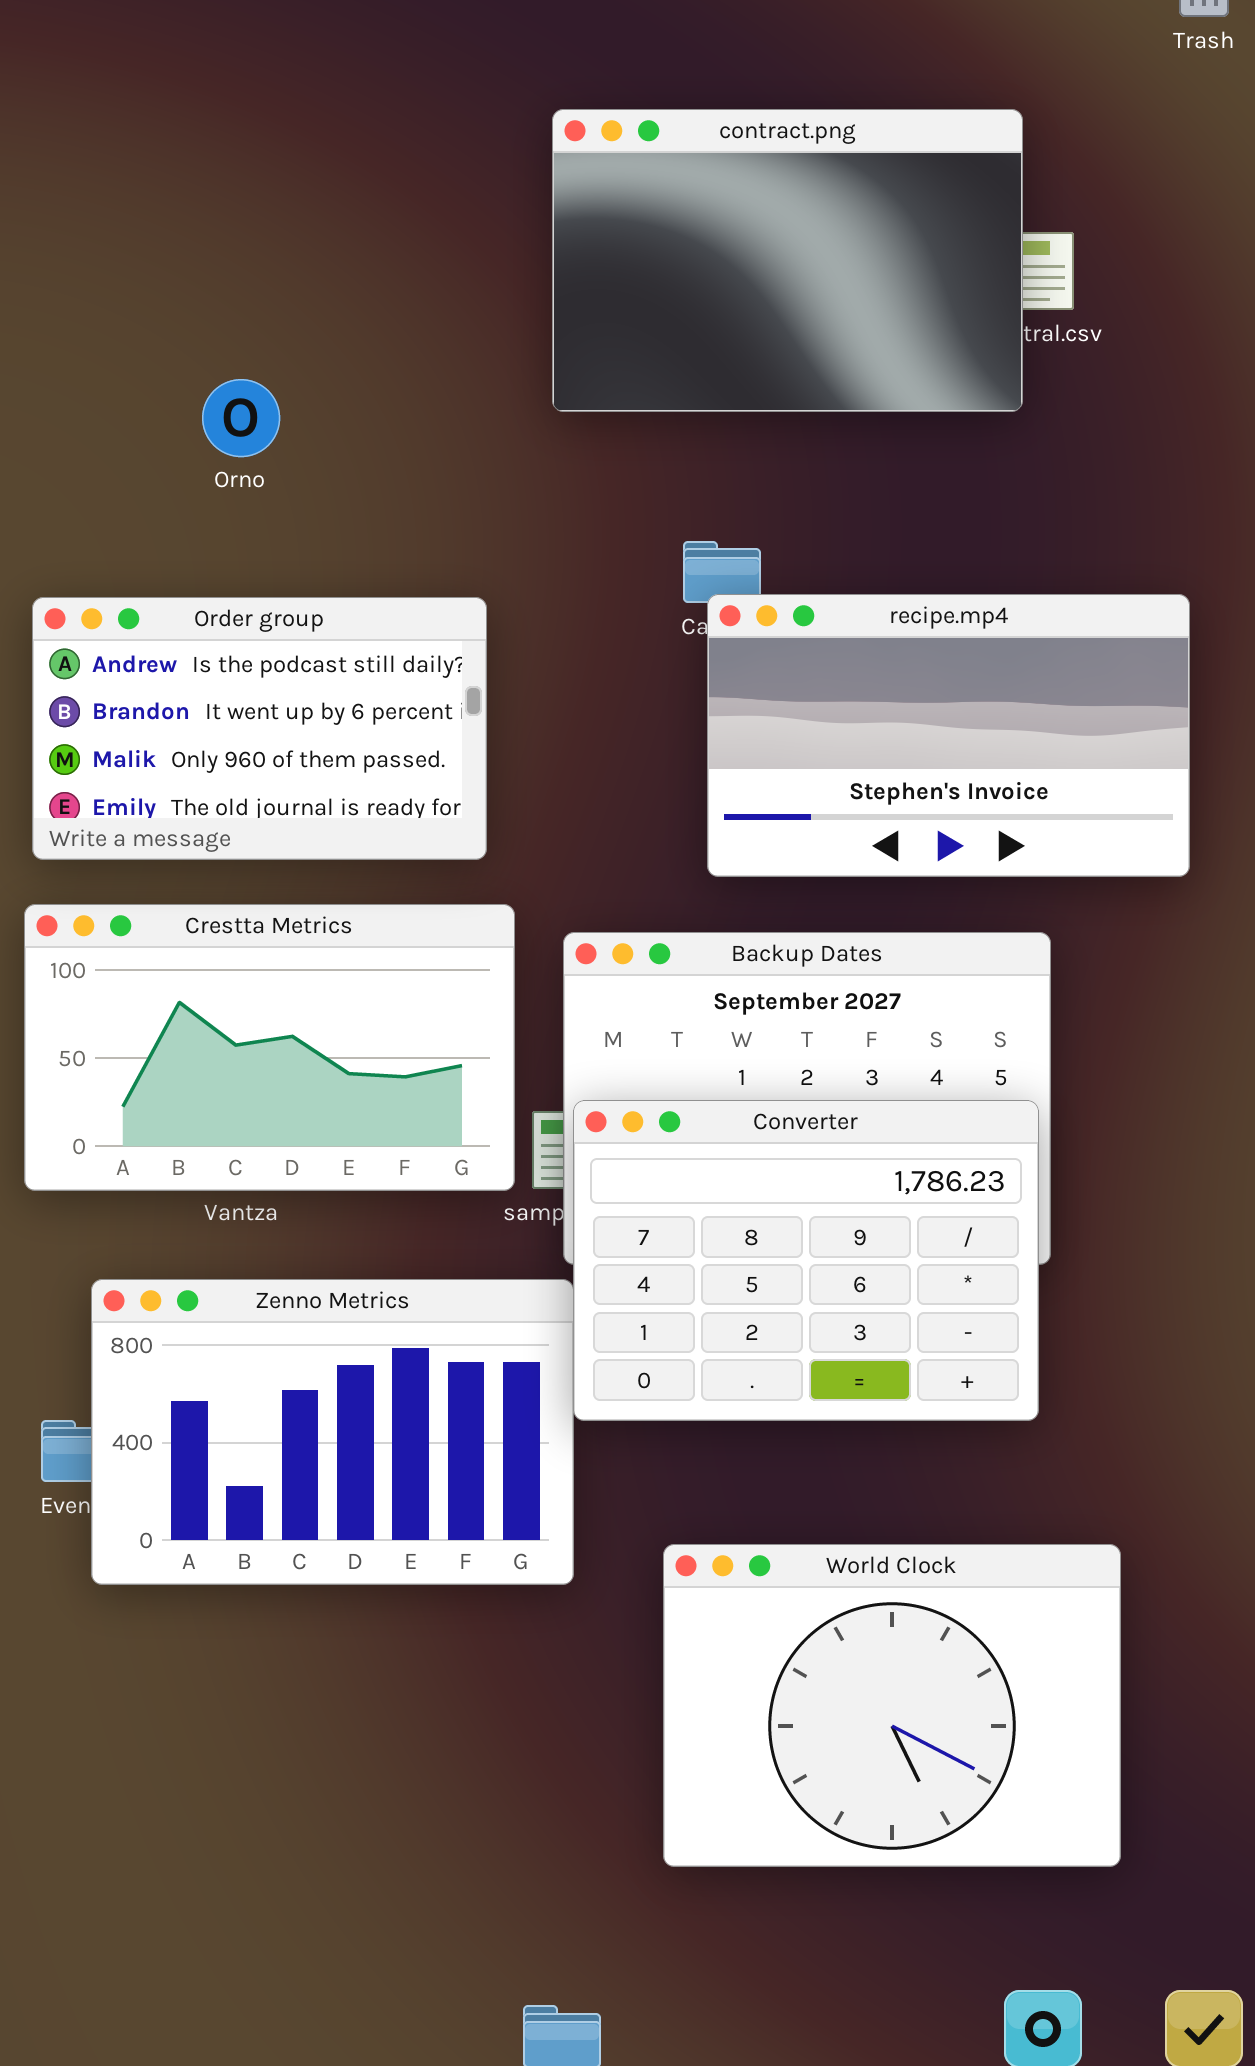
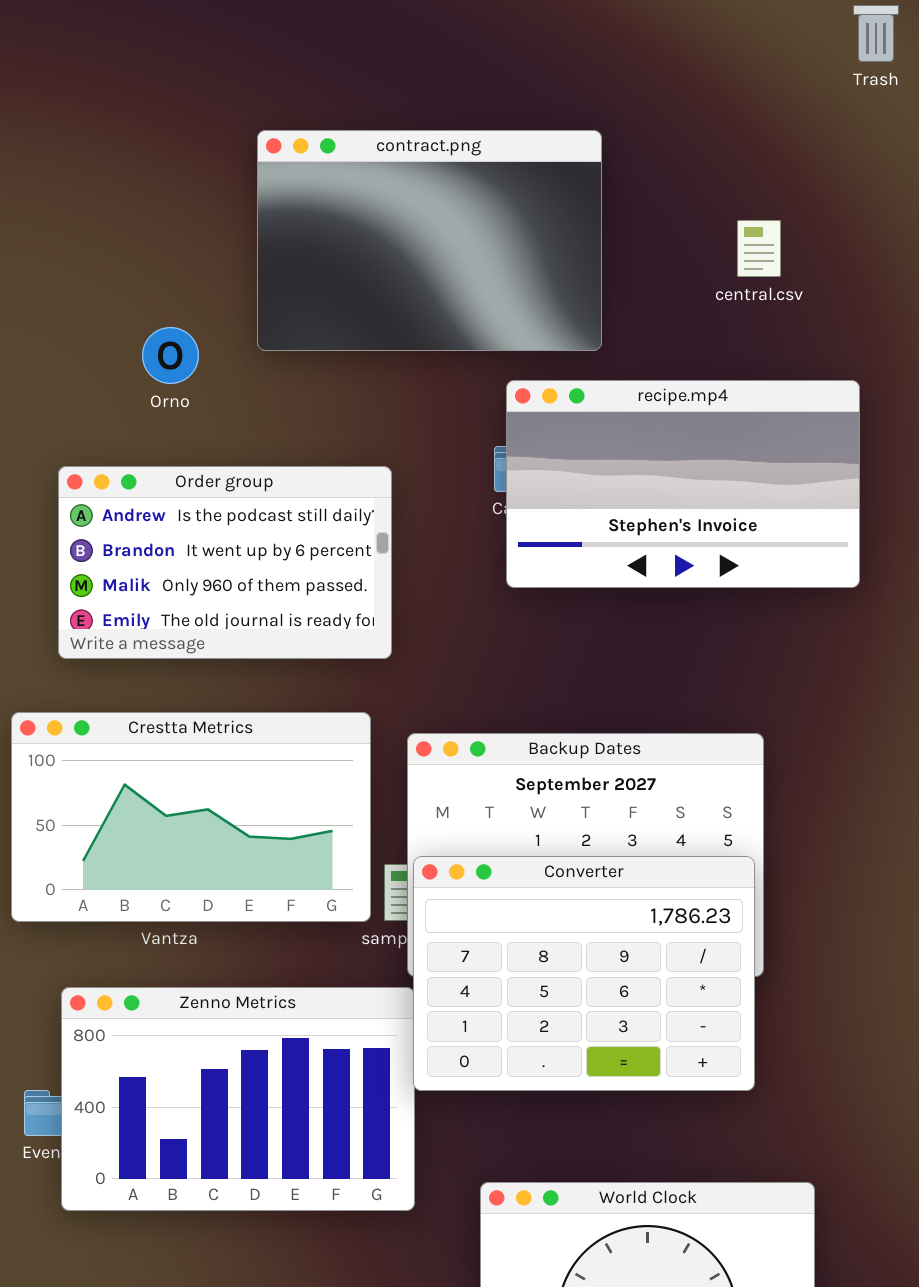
contract.png: [552,109,1023,412] -> [257,130,602,351], moved
recipe.mp4: [707,594,1190,877] -> [506,380,860,588], moved
Order group: [32,597,487,860] -> [58,466,392,659], moved

